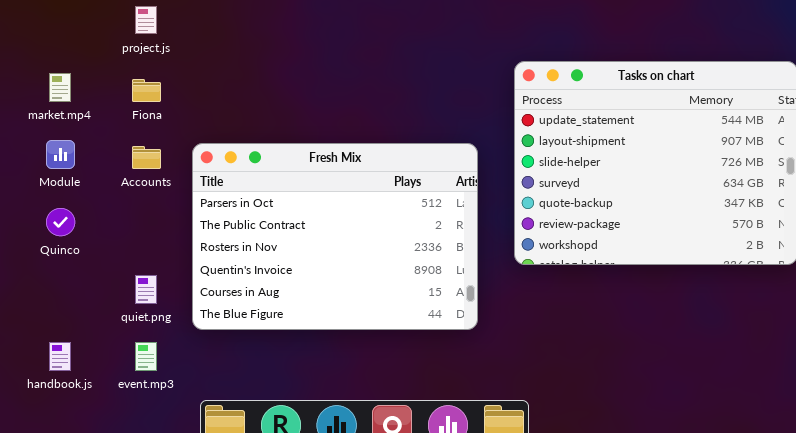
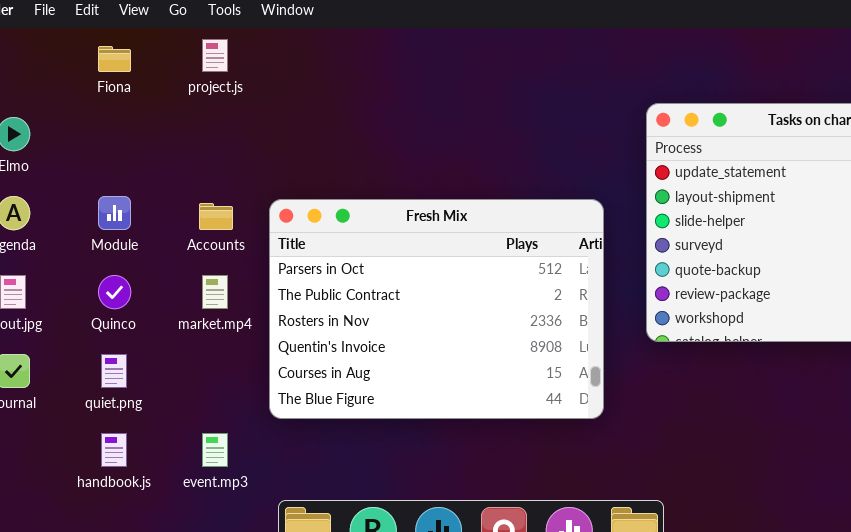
market.mp4: [49,73,71,102] -> [202,275,228,309], moved
Fiona: [132,79,161,102] -> [98,46,131,72], moved
quiet.png: [135,275,157,304] -> [101,354,127,388], moved

